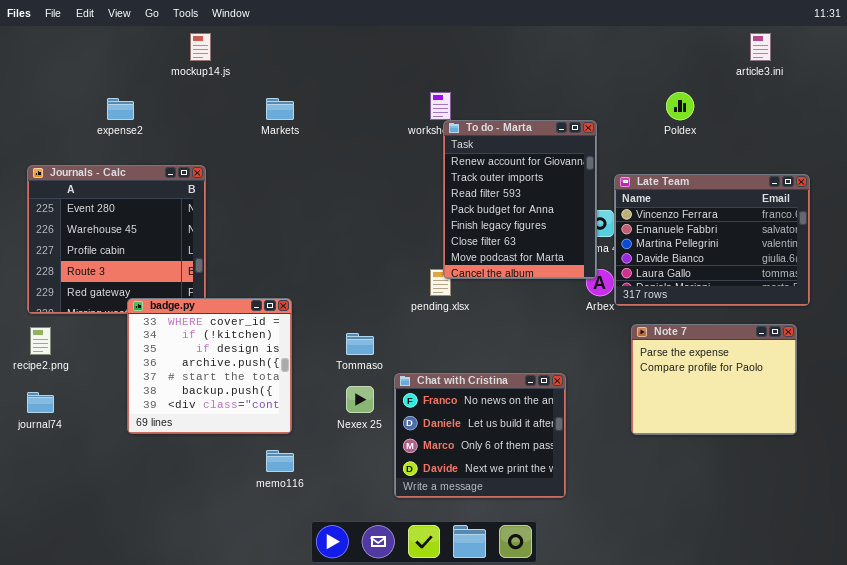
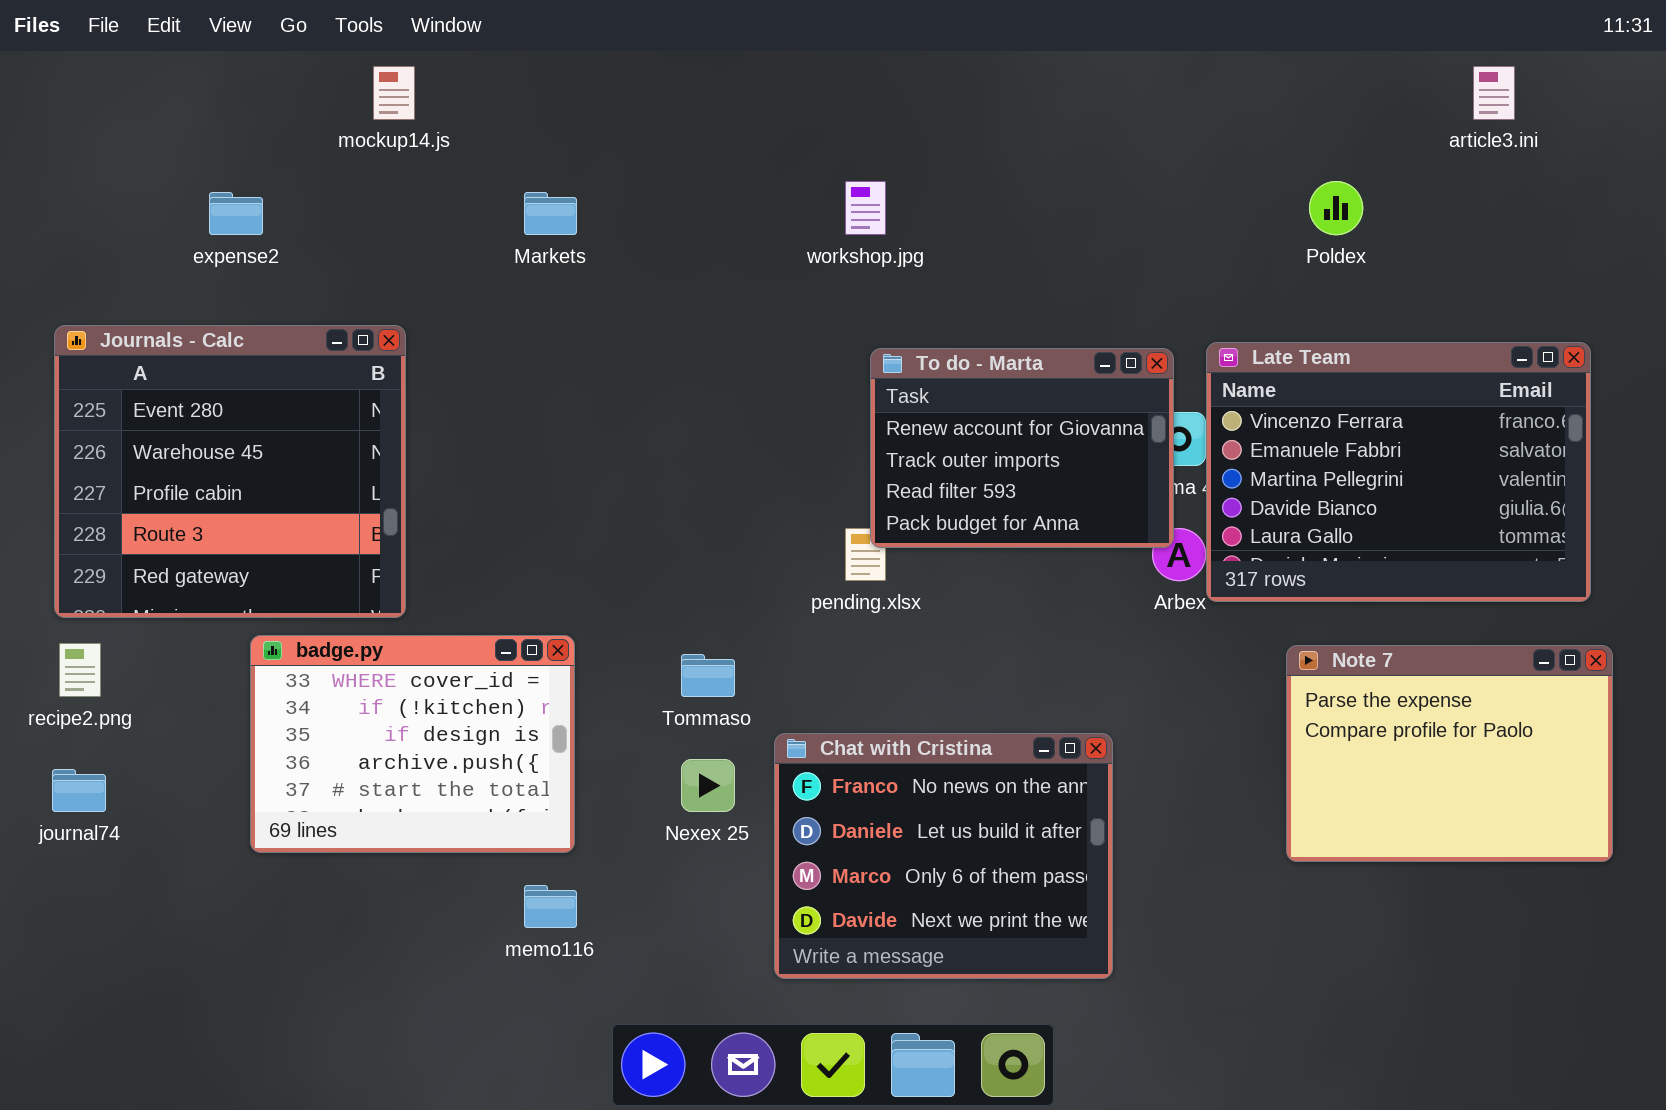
To do - Marta: [443,120,597,279] -> [870,348,1174,548], resized
badge.py: [127,298,292,434] -> [250,635,575,853], resized
Note 7: [631,324,797,435] -> [1286,645,1613,862], moved

